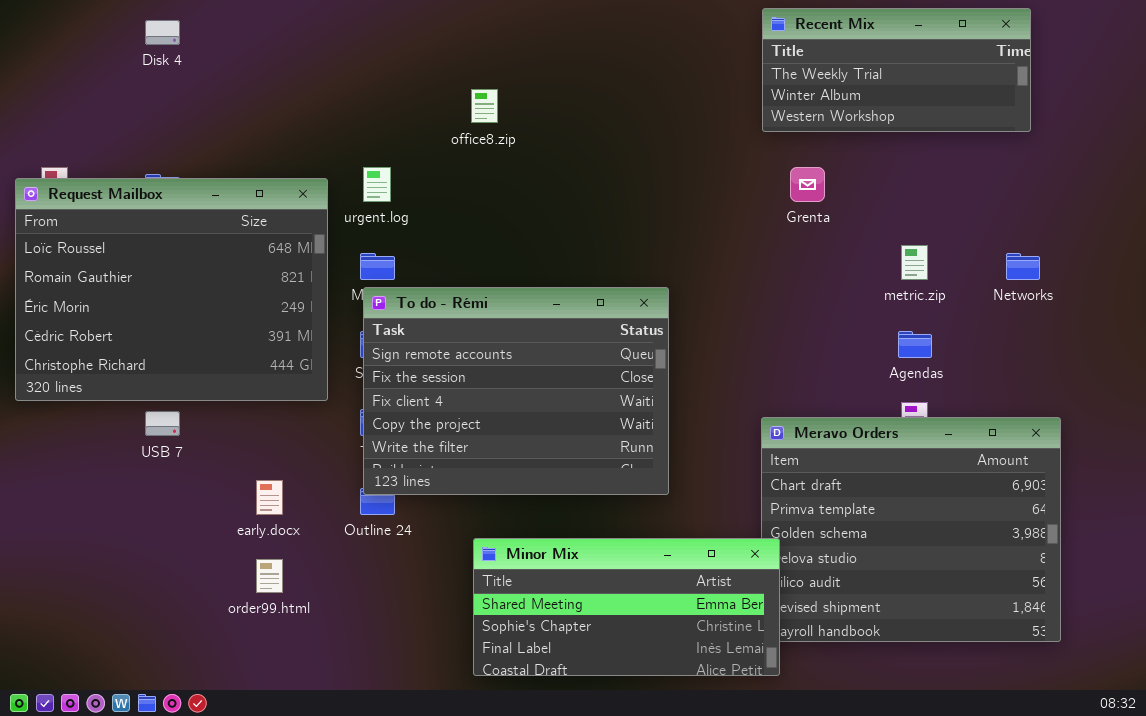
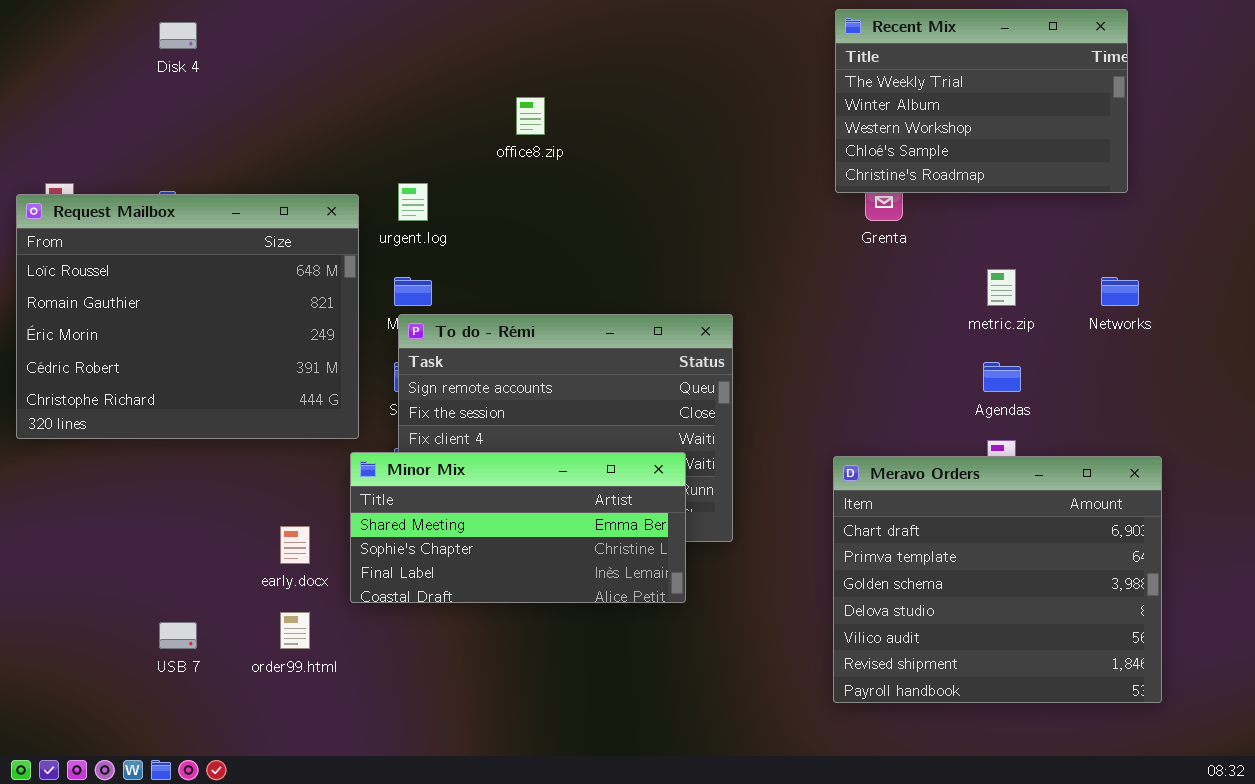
Recent Mix: [762,8,1031,132] -> [835,9,1128,193], resized
USB 7: [145,411,180,436] -> [159,622,197,649], moved
Minor Mix: [473,538,780,676] -> [350,452,686,603], moved

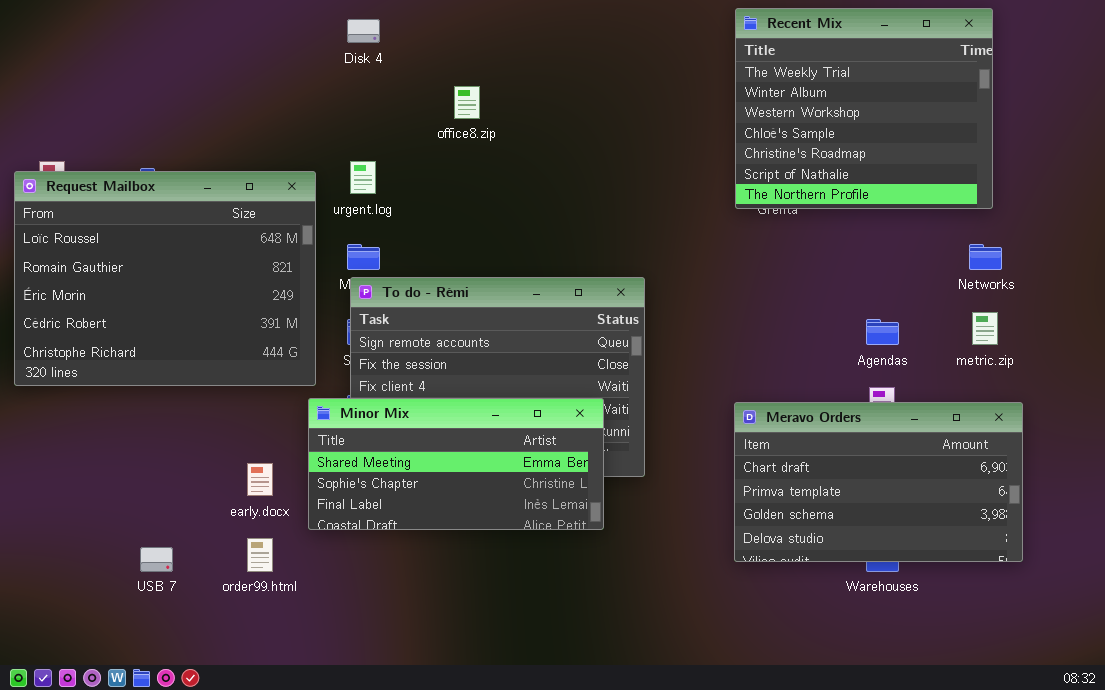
Recent Mix: [835,9,1128,193] -> [735,8,993,209], resized
Disk 4: [159,22,197,49] -> [347,19,380,43], moved
metric.zip: [987,269,1016,306] -> [972,312,998,345], moved
Meravo Orders: [833,456,1162,703] -> [734,402,1023,562], resized

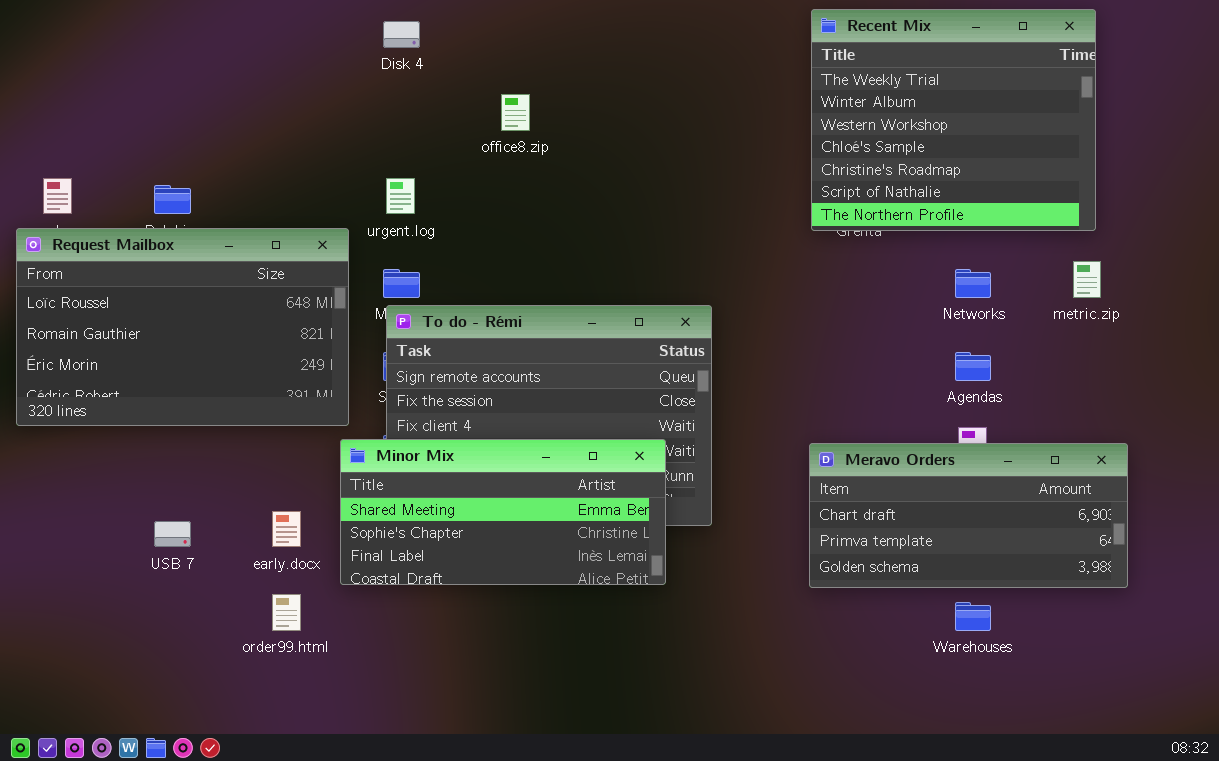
Request Mailbox: [14,171,316,386] -> [16,228,349,426], resized
Networks: [969,244,1002,270] -> [955,269,991,298], moved
metric.zip: [972,312,998,345] -> [1073,261,1101,298], moved
Meravo Orders: [734,402,1023,562] -> [809,443,1128,588], resized
USB 7: [140,547,173,572] -> [154,521,191,547], moved

